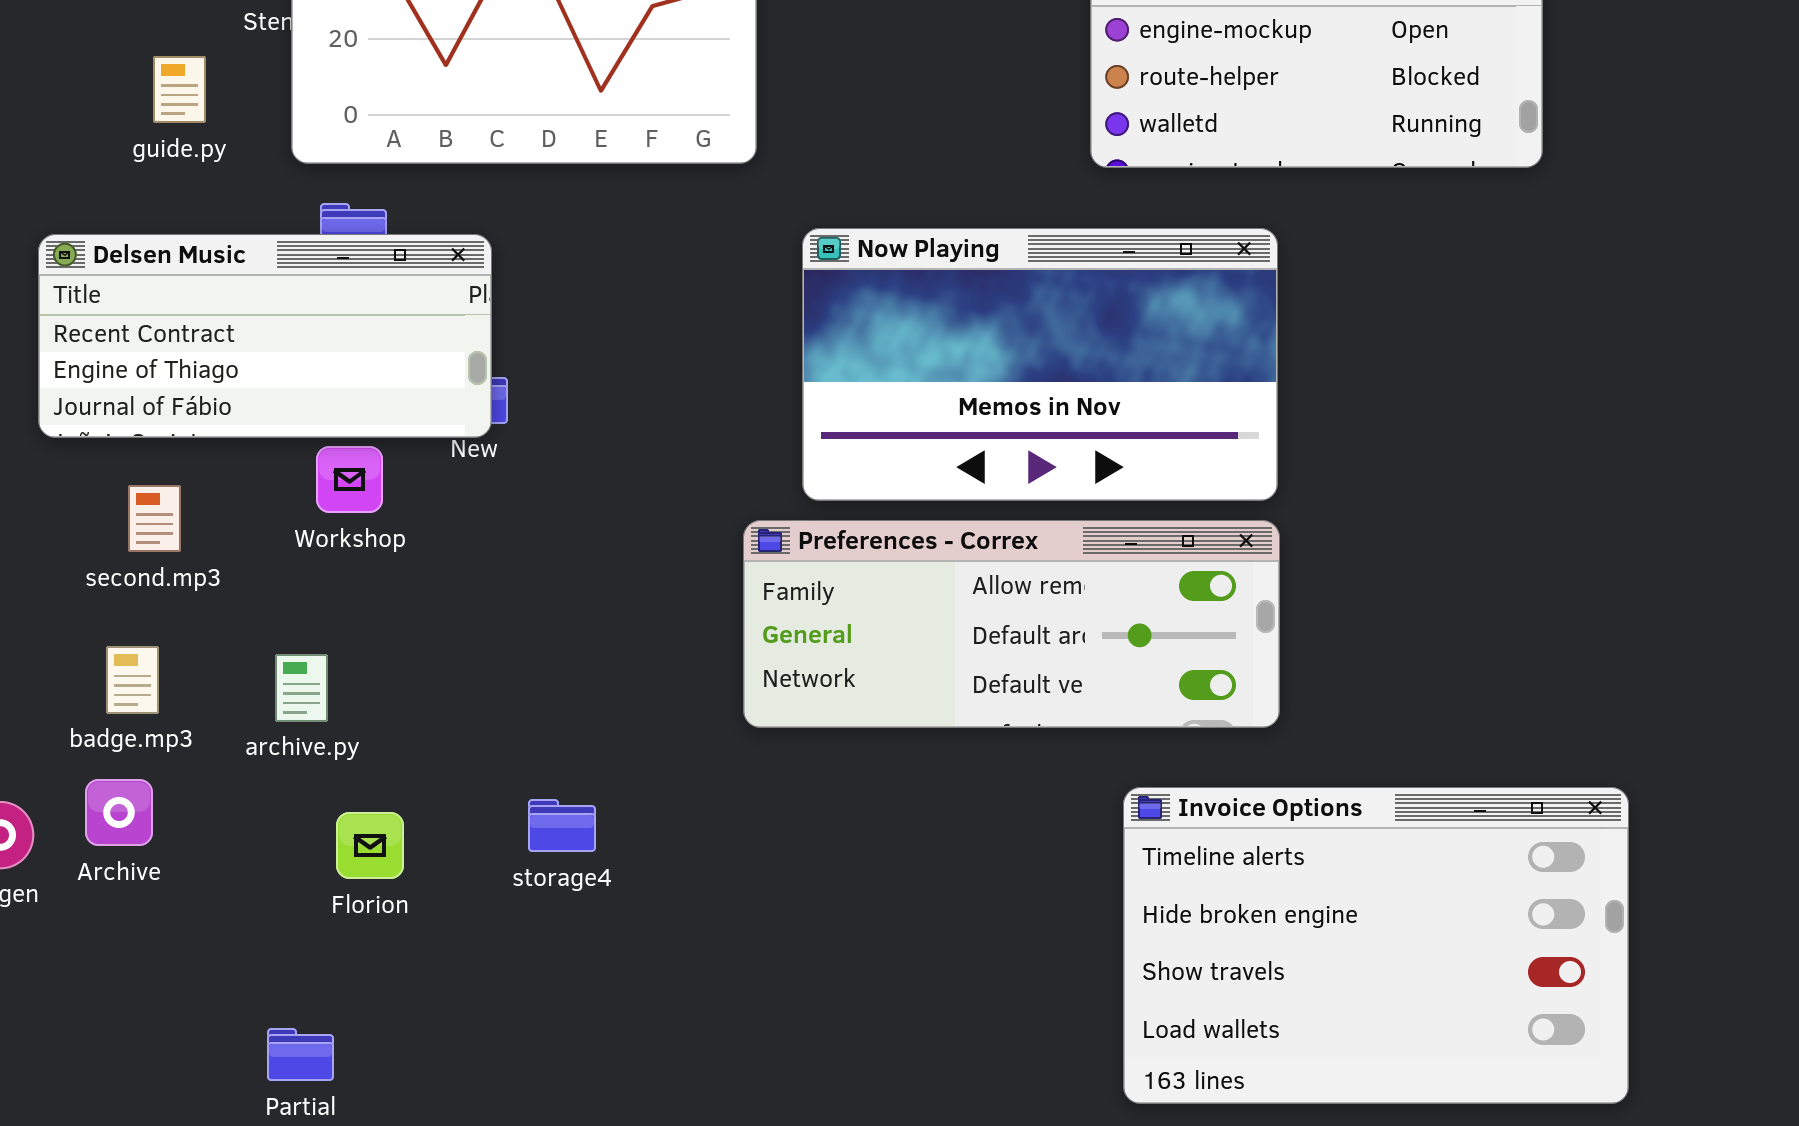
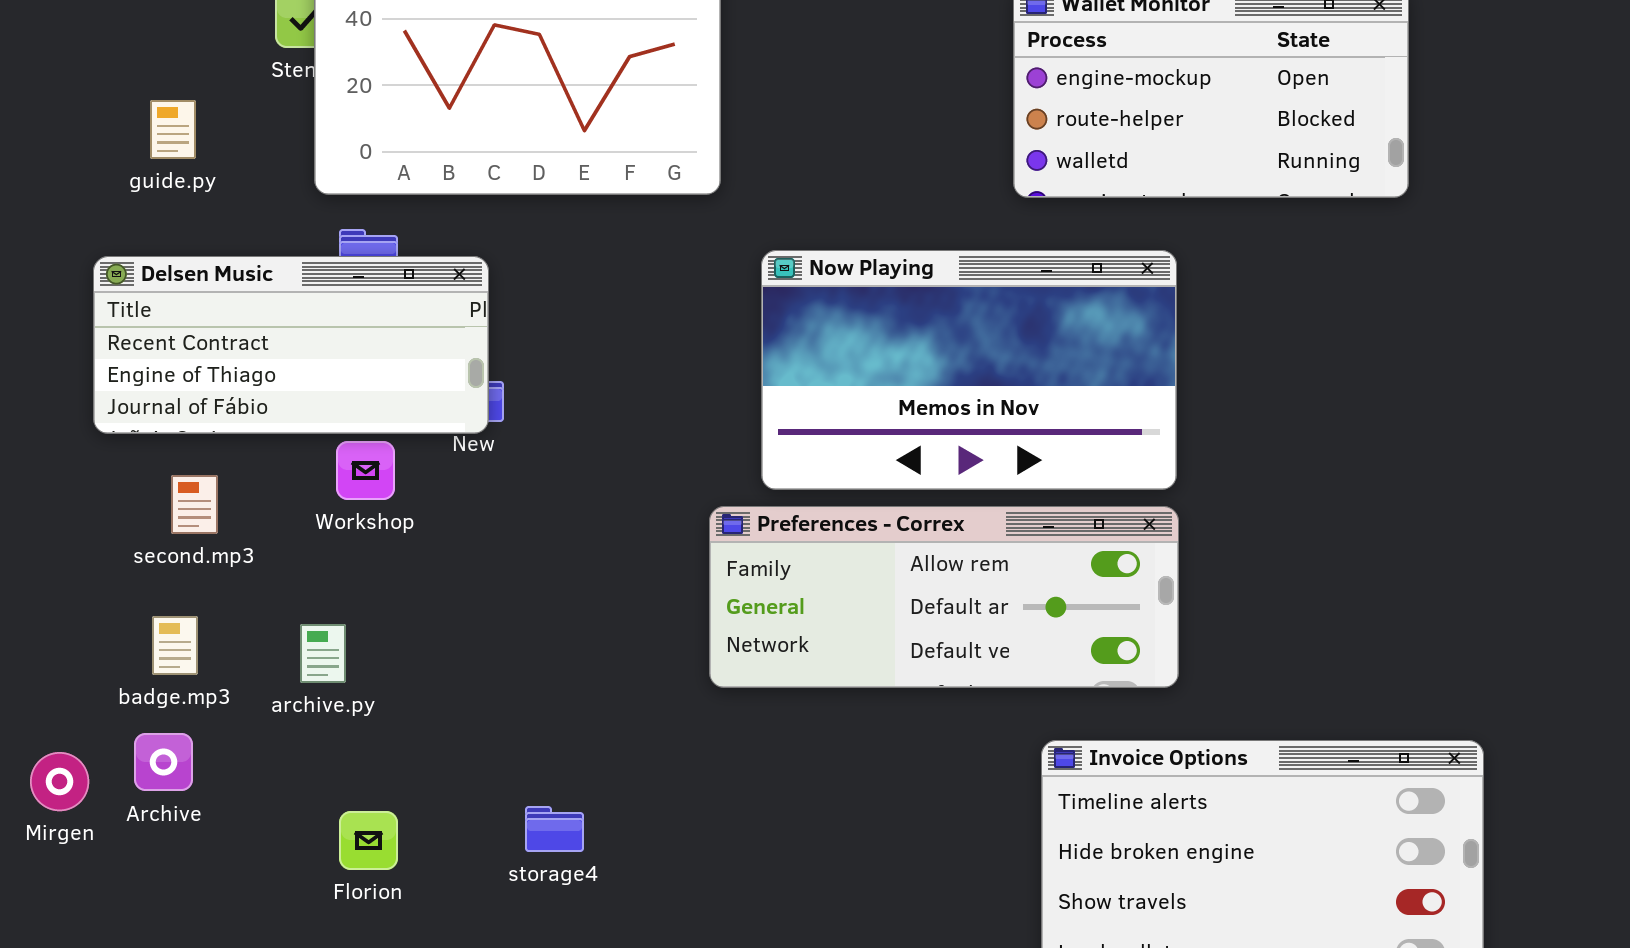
guide.py: [153,56,206,123] -> [150,100,196,159], moved
storage4: [528,799,596,852] -> [525,806,584,852], moved
Florion: [336,812,404,879] -> [339,811,398,870], moved

